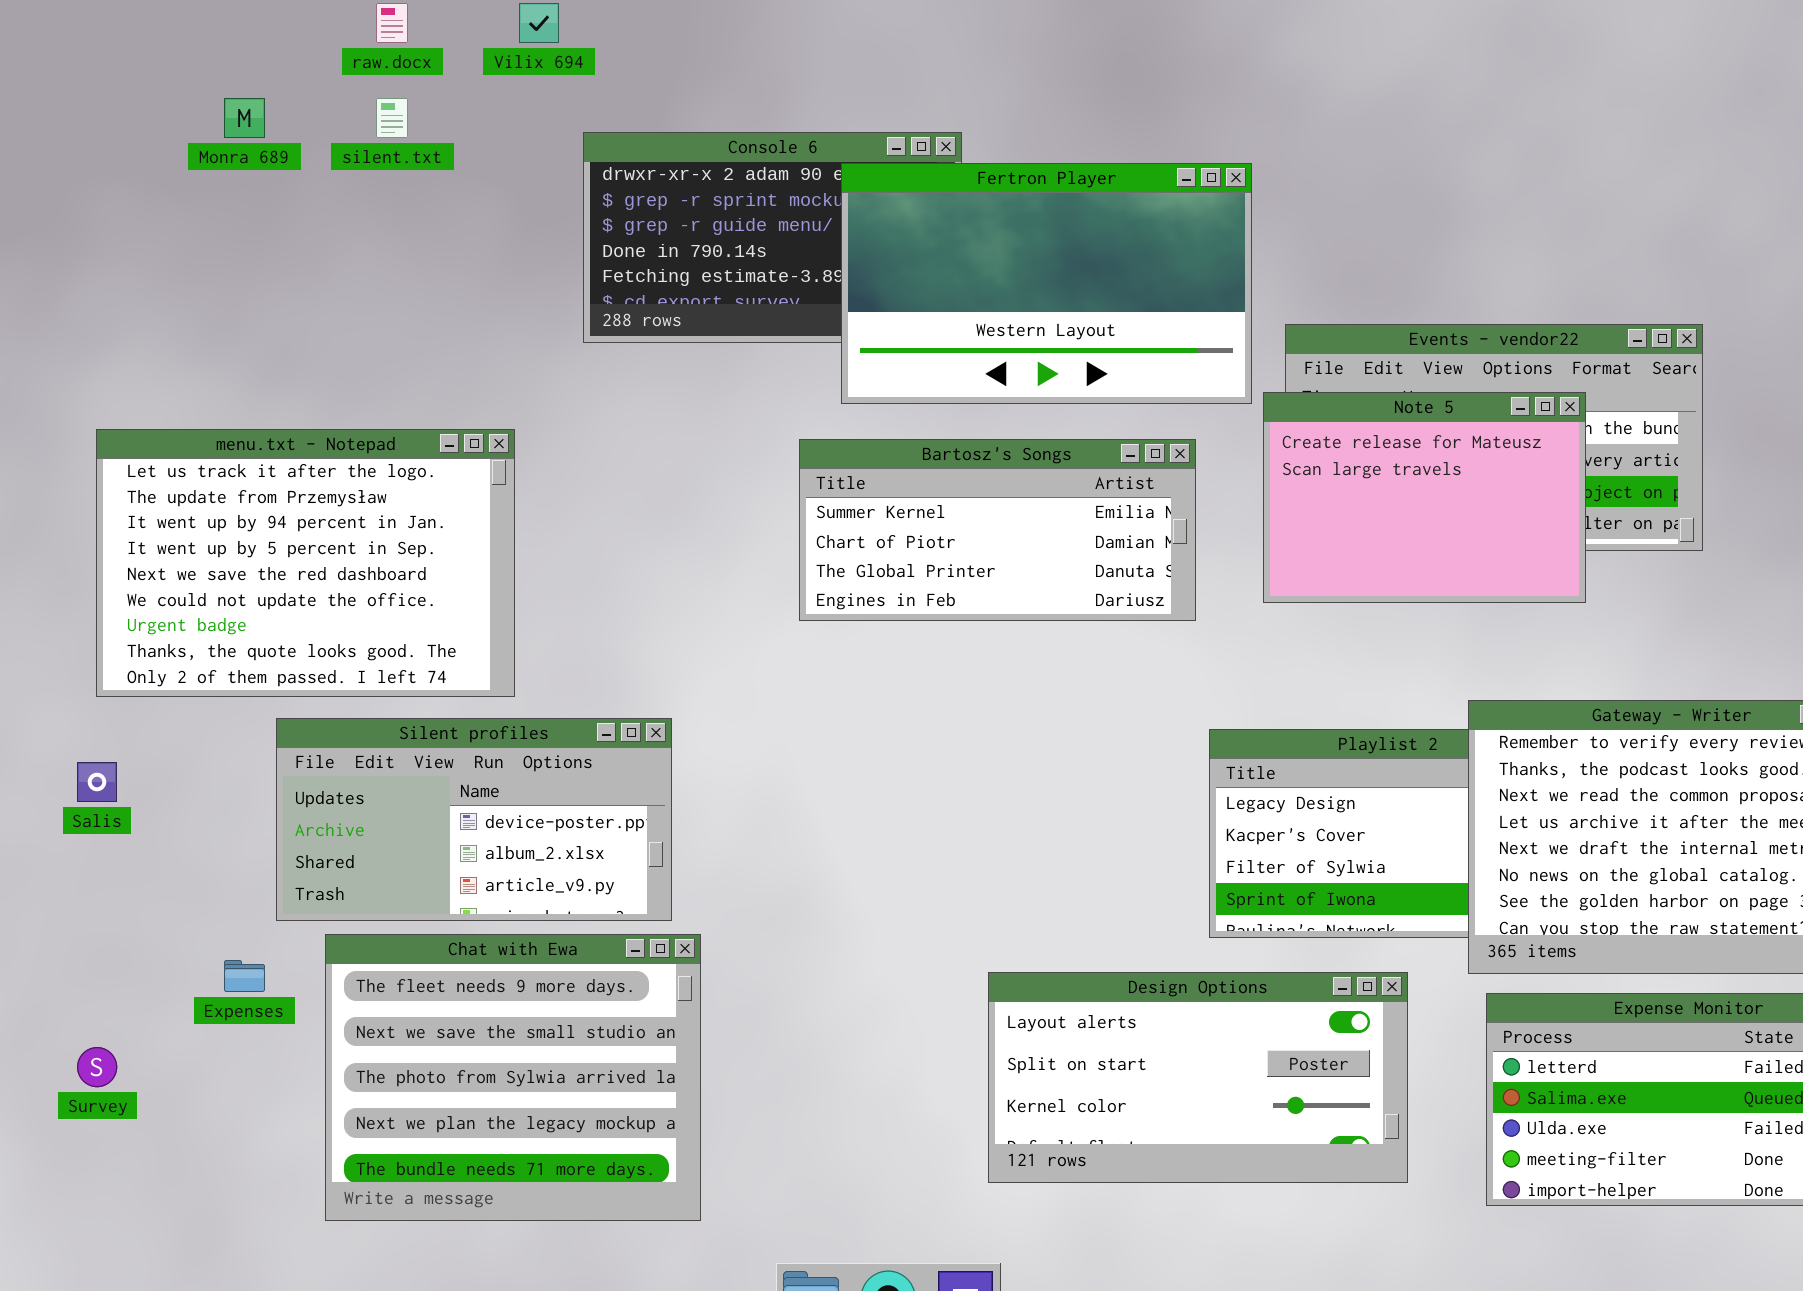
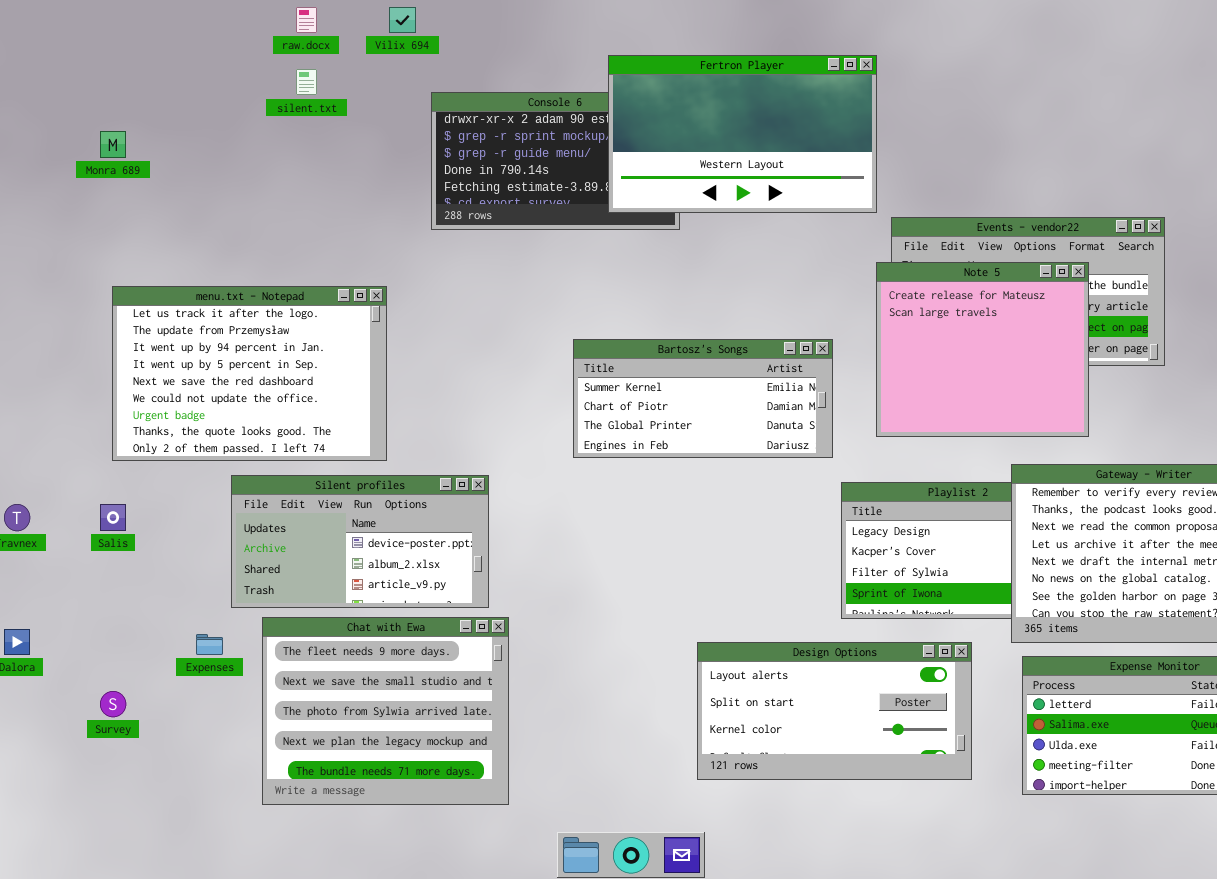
Monra 689: [224,98,265,138] -> [100,131,126,158], moved
Fertron Player: [841,163,1252,404] -> [608,55,877,213], moved
Note 5: [1263,392,1586,603] -> [876,262,1089,437], resized
Bartosz's Songs: [799,439,1196,621] -> [573,339,833,458], moved

